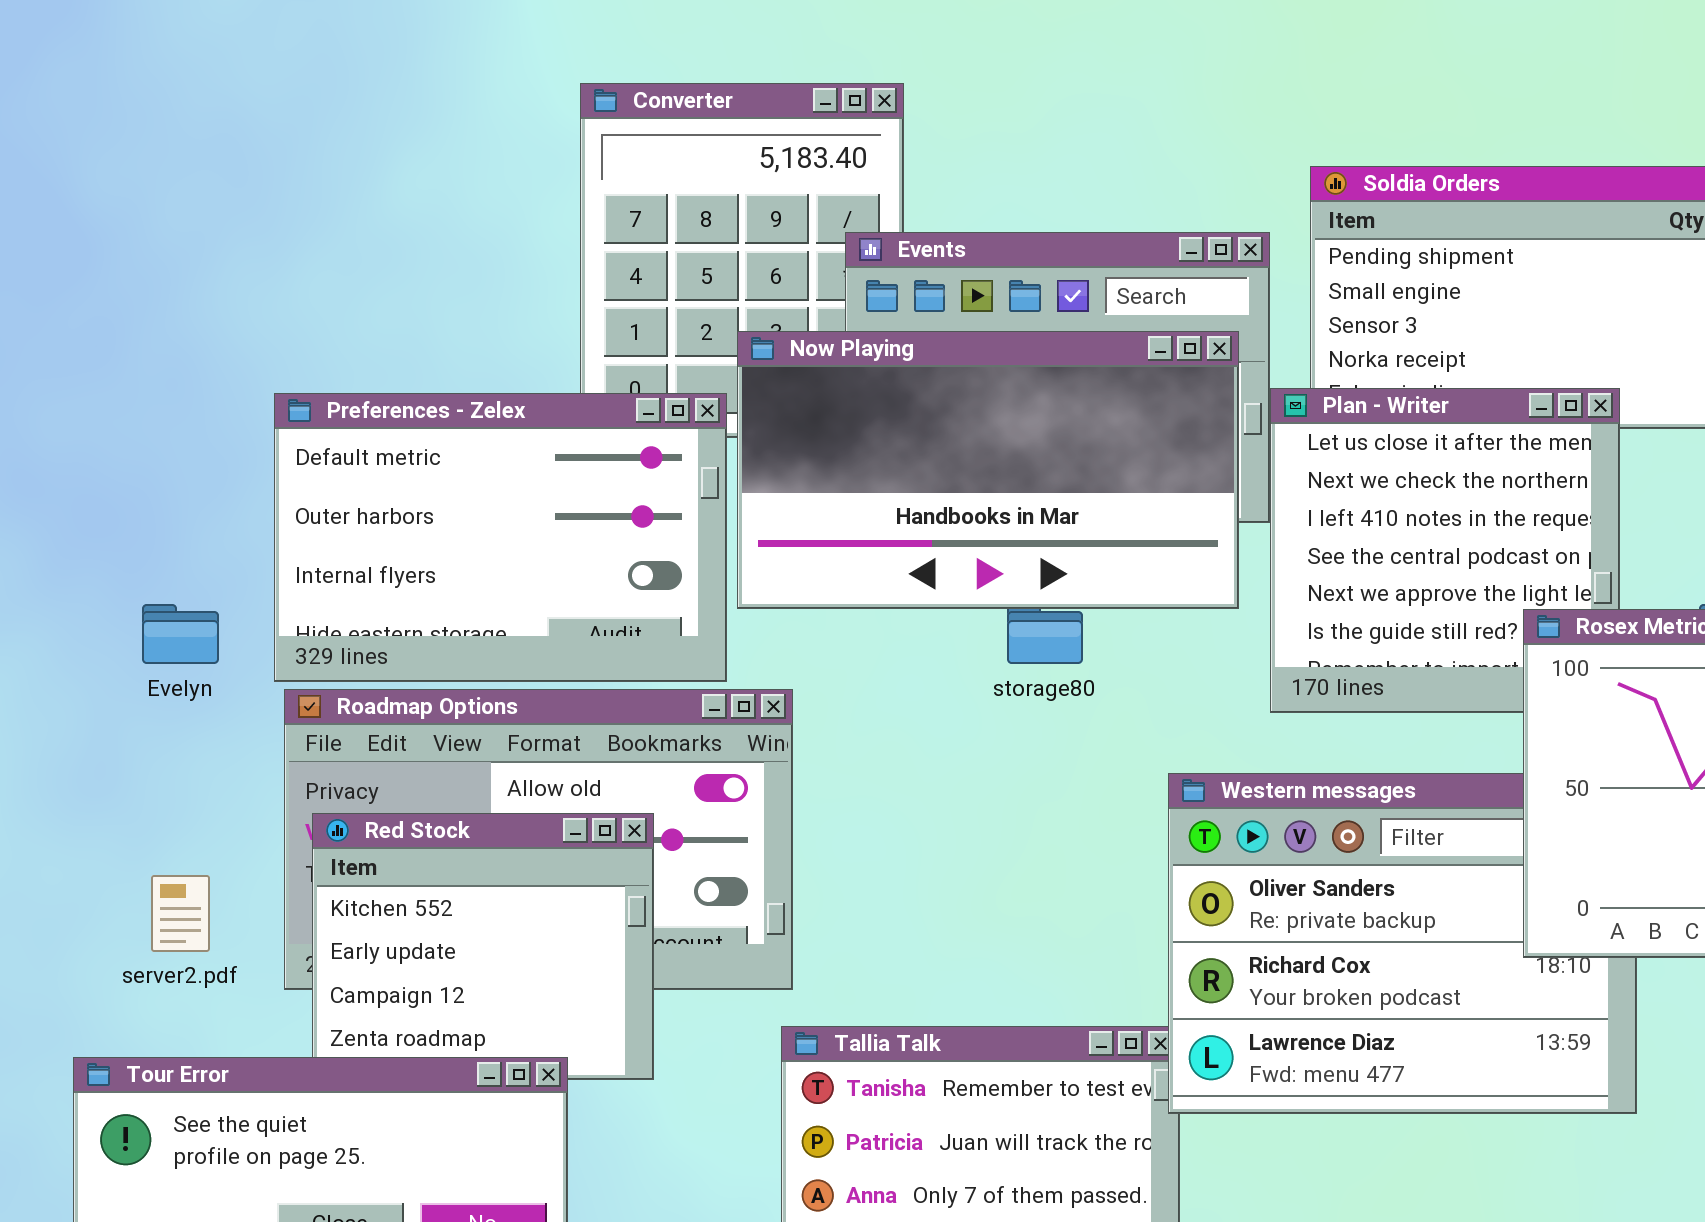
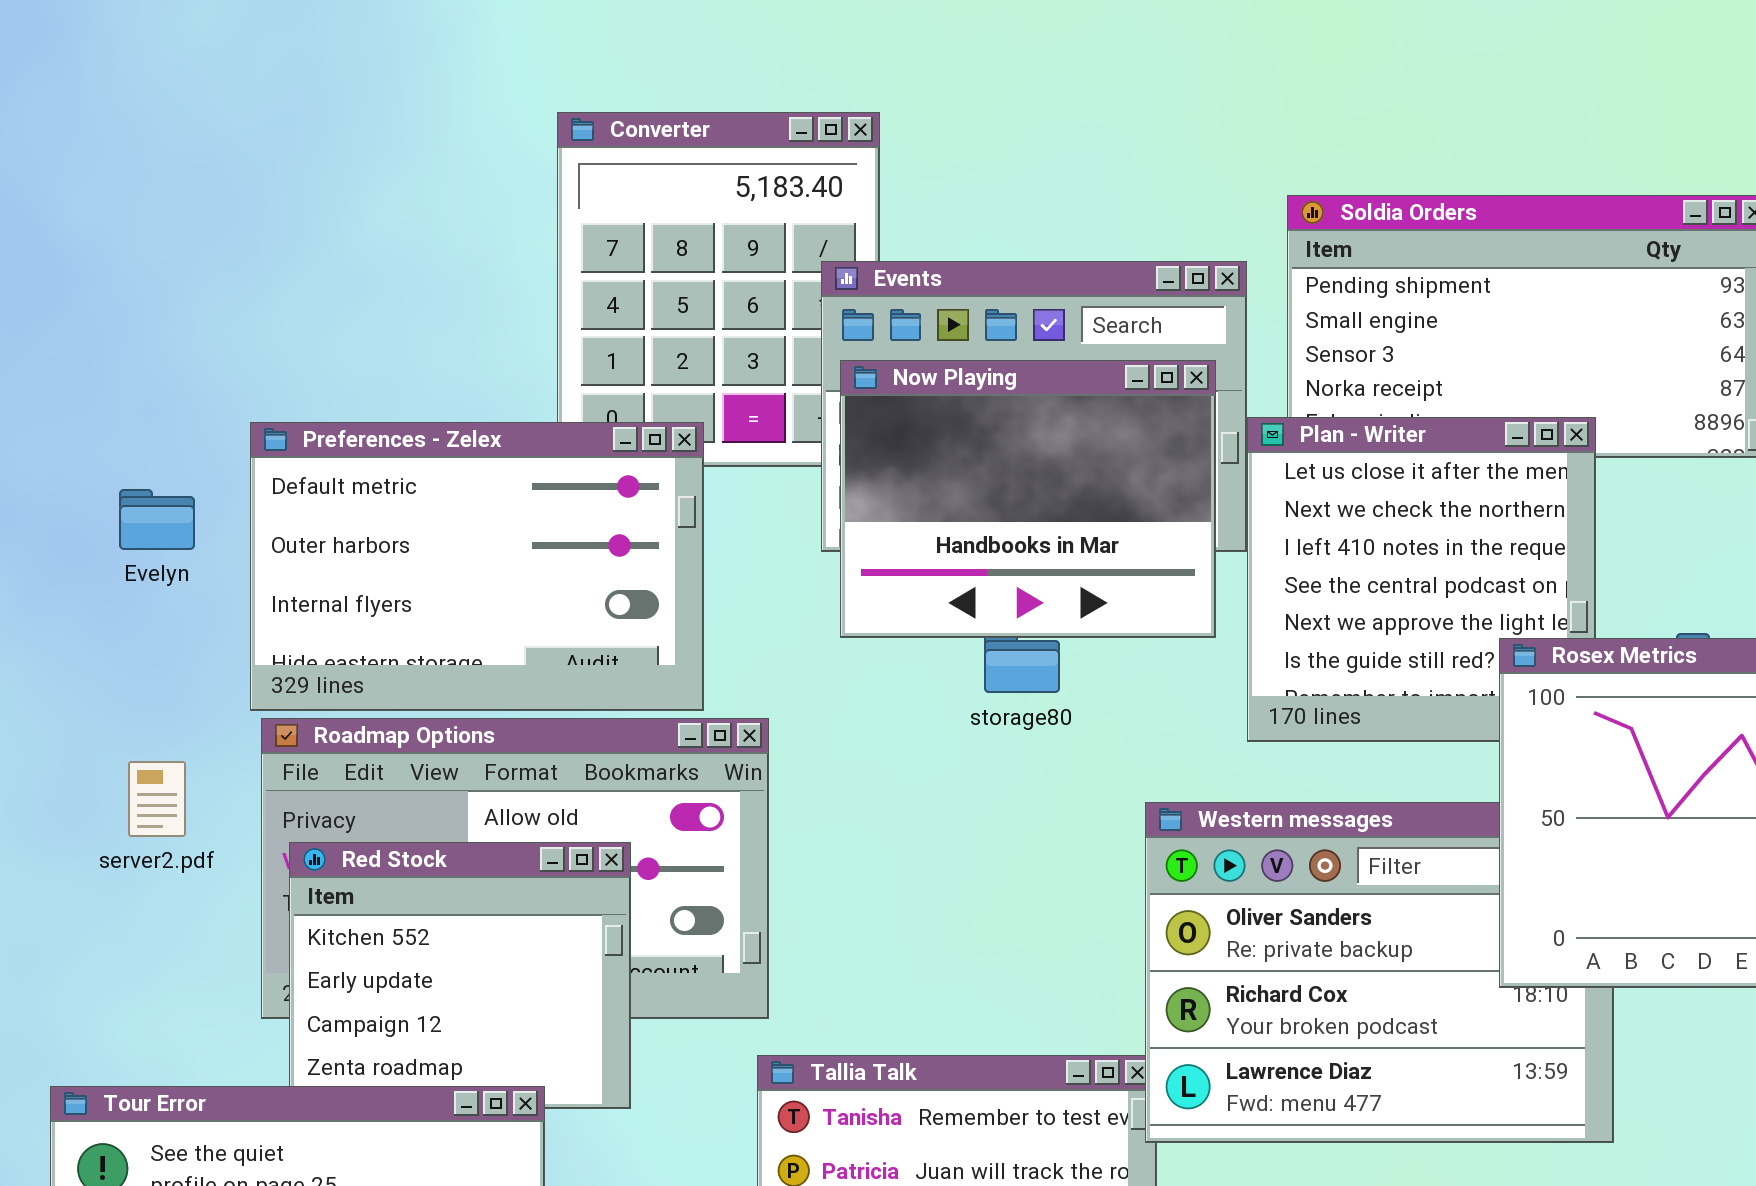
Now Playing: [737,331,1239,609] -> [840,360,1216,638], resized
Evelyn: [142,604,219,664] -> [119,489,195,550], moved
server2.pdf: [151,875,210,952] -> [128,761,186,837], moved

